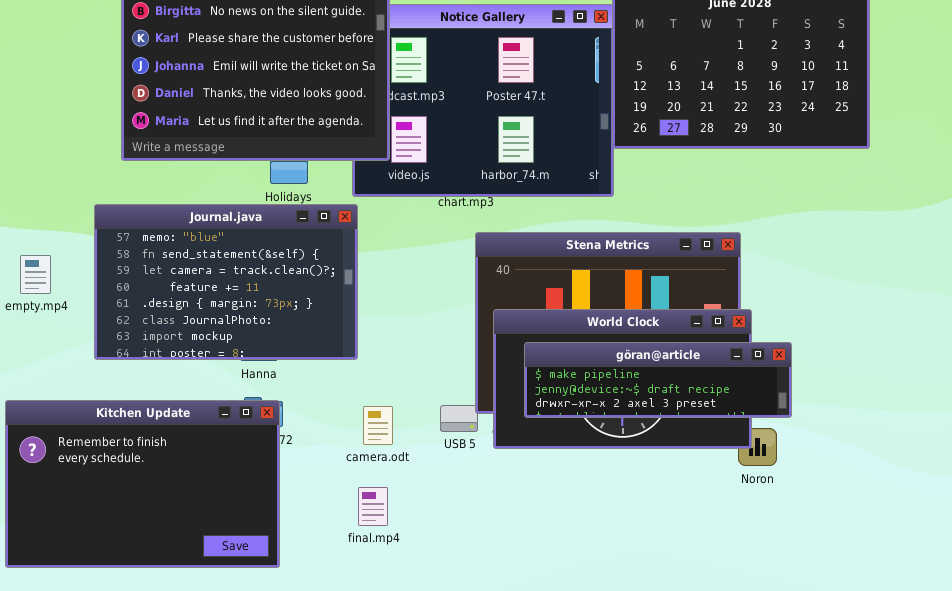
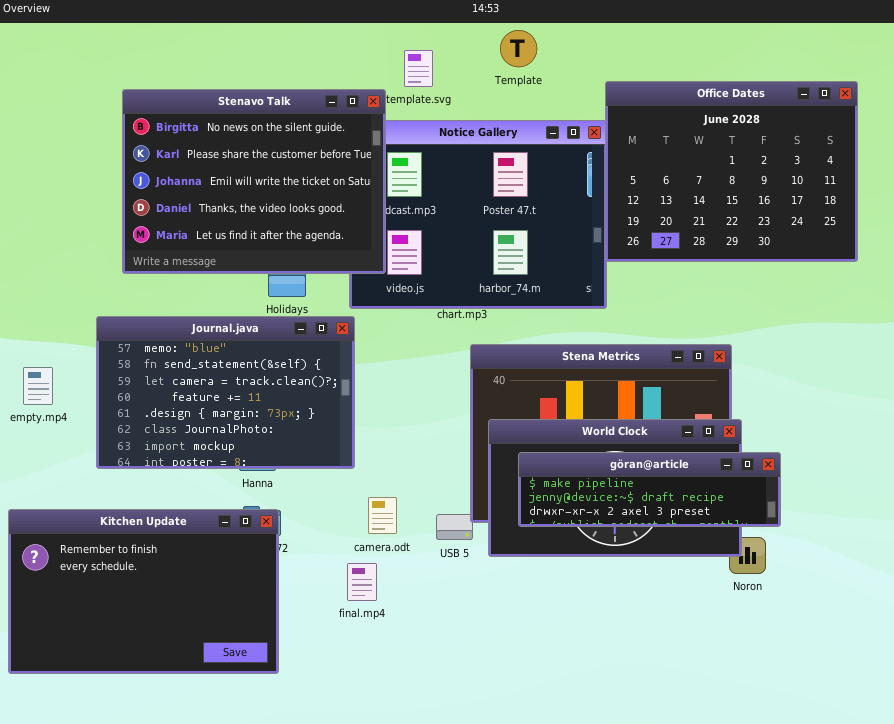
camera.odt: [363,406,393,445] -> [368,497,397,534], moved
final.mp4: [358,487,388,526] -> [347,563,377,601], moved

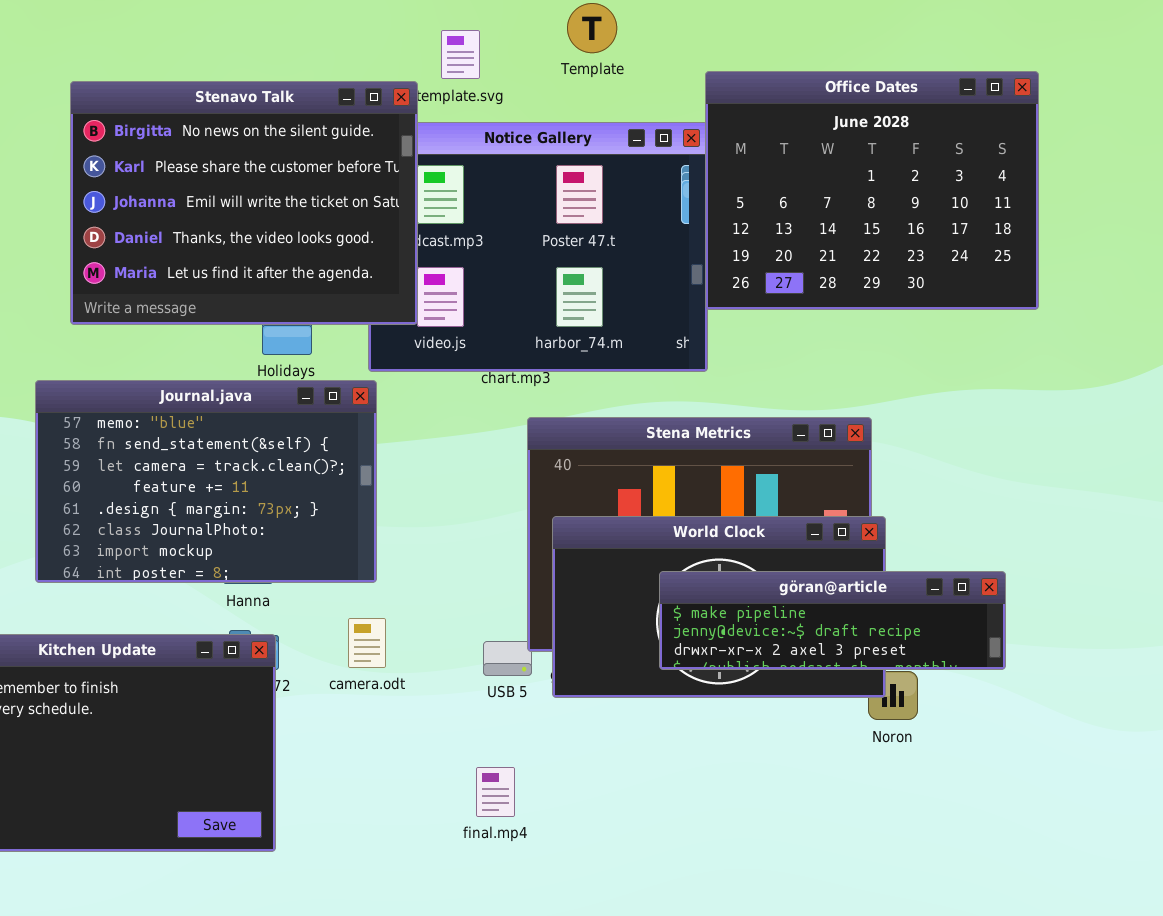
göran@article: [518,452,781,527] -> [659,571,1006,670], moved
camera.odt: [368,497,397,534] -> [348,618,386,668], moved
final.mp4: [347,563,377,601] -> [476,767,515,817], moved

